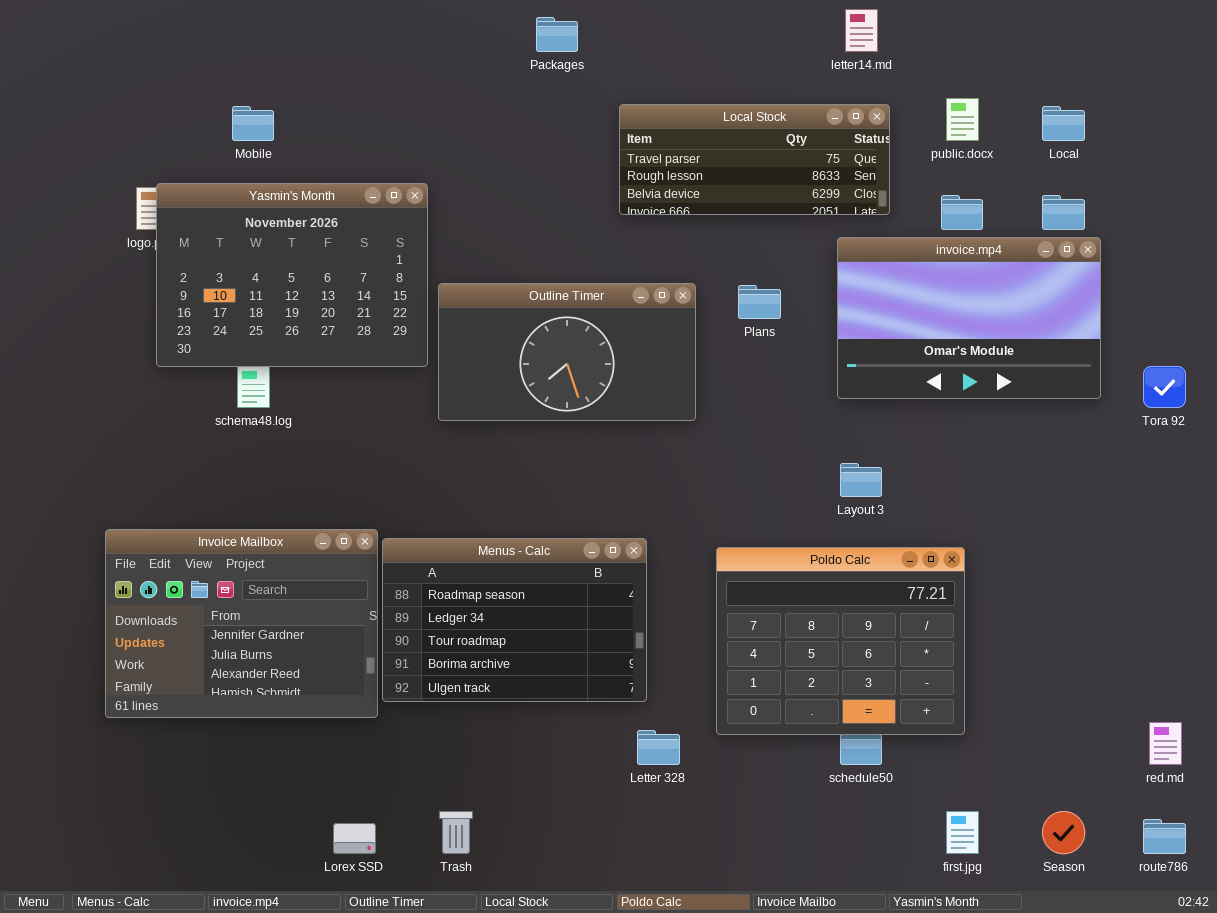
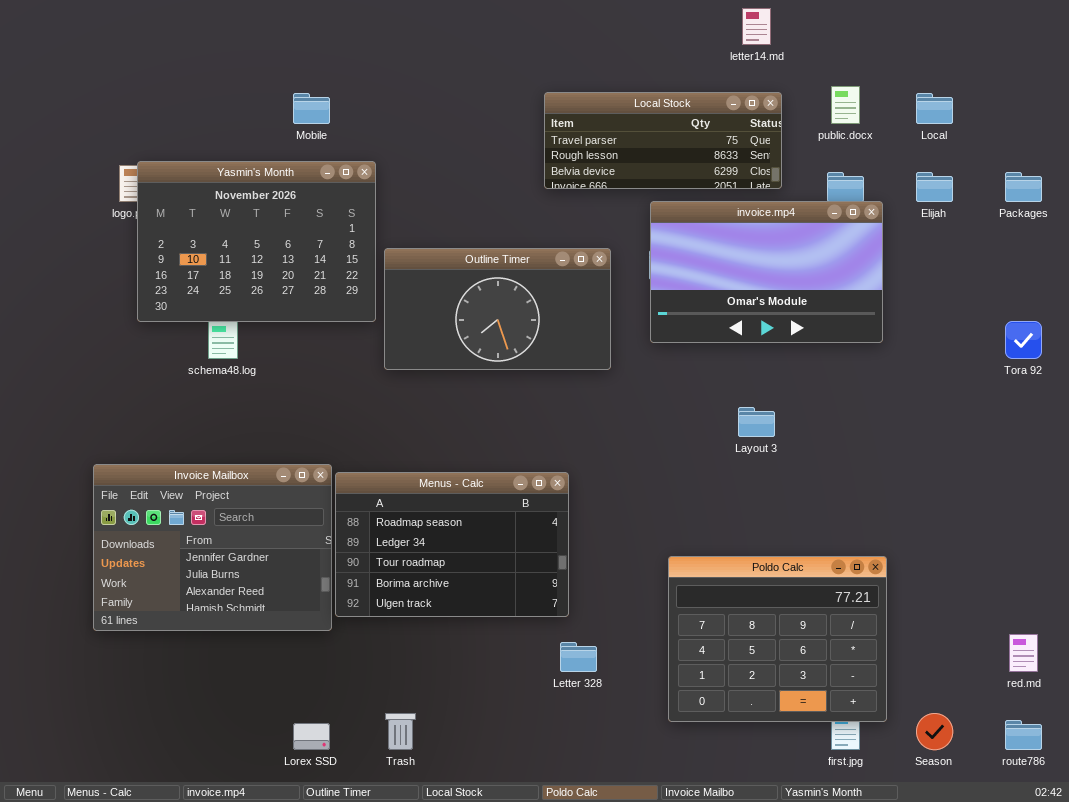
Packages: [536,17,578,52] -> [1005,172,1042,202], moved
Mobile: [232,106,274,141] -> [293,93,330,124], moved
invoice.mp4: [837,237,1101,399] -> [650,201,883,343], moved
Poldo Calc: [716,547,965,735] -> [668,556,887,722], moved

